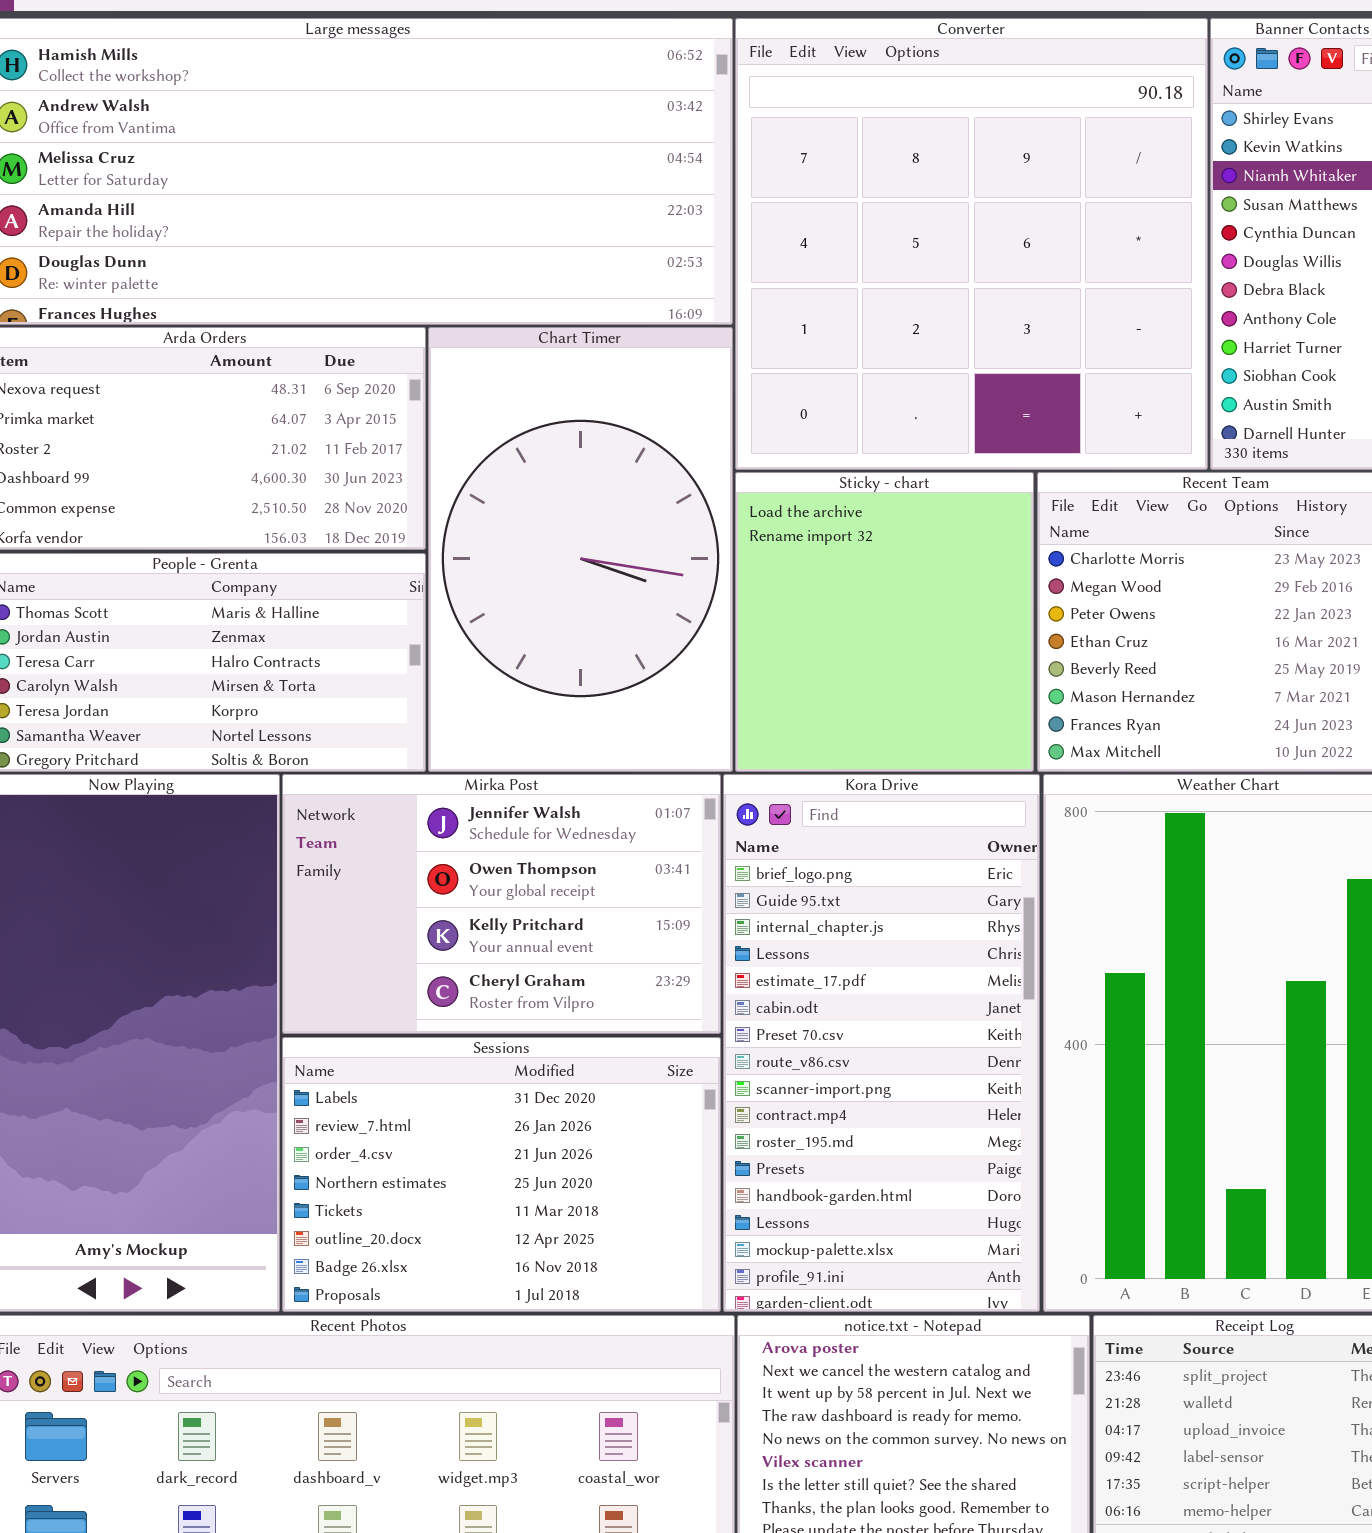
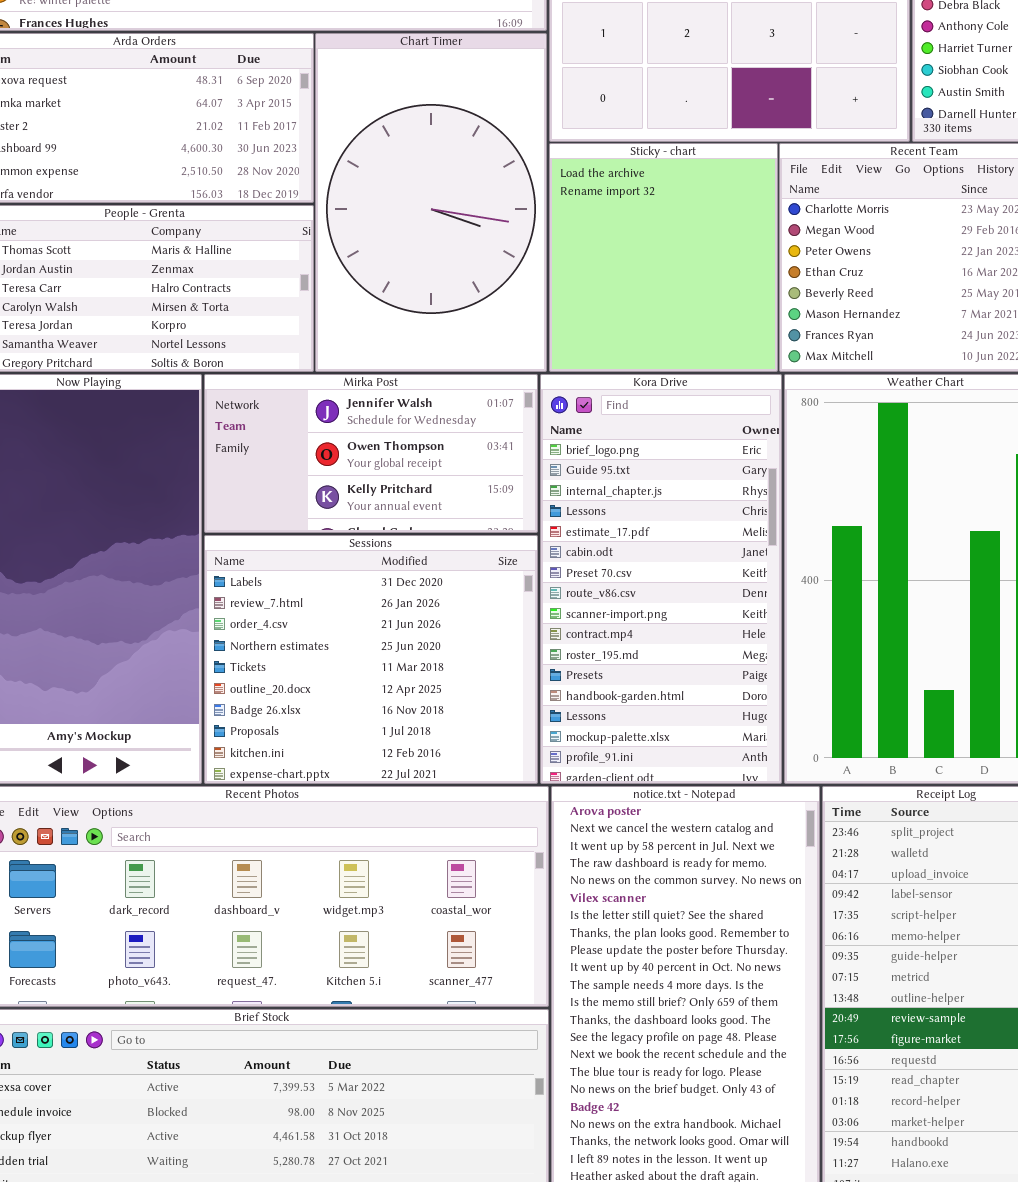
Mirka Post: [282,774,721,1034] -> [204,374,538,533], resized
Sessions: [282,1037,721,1312] -> [204,535,538,784], resized

